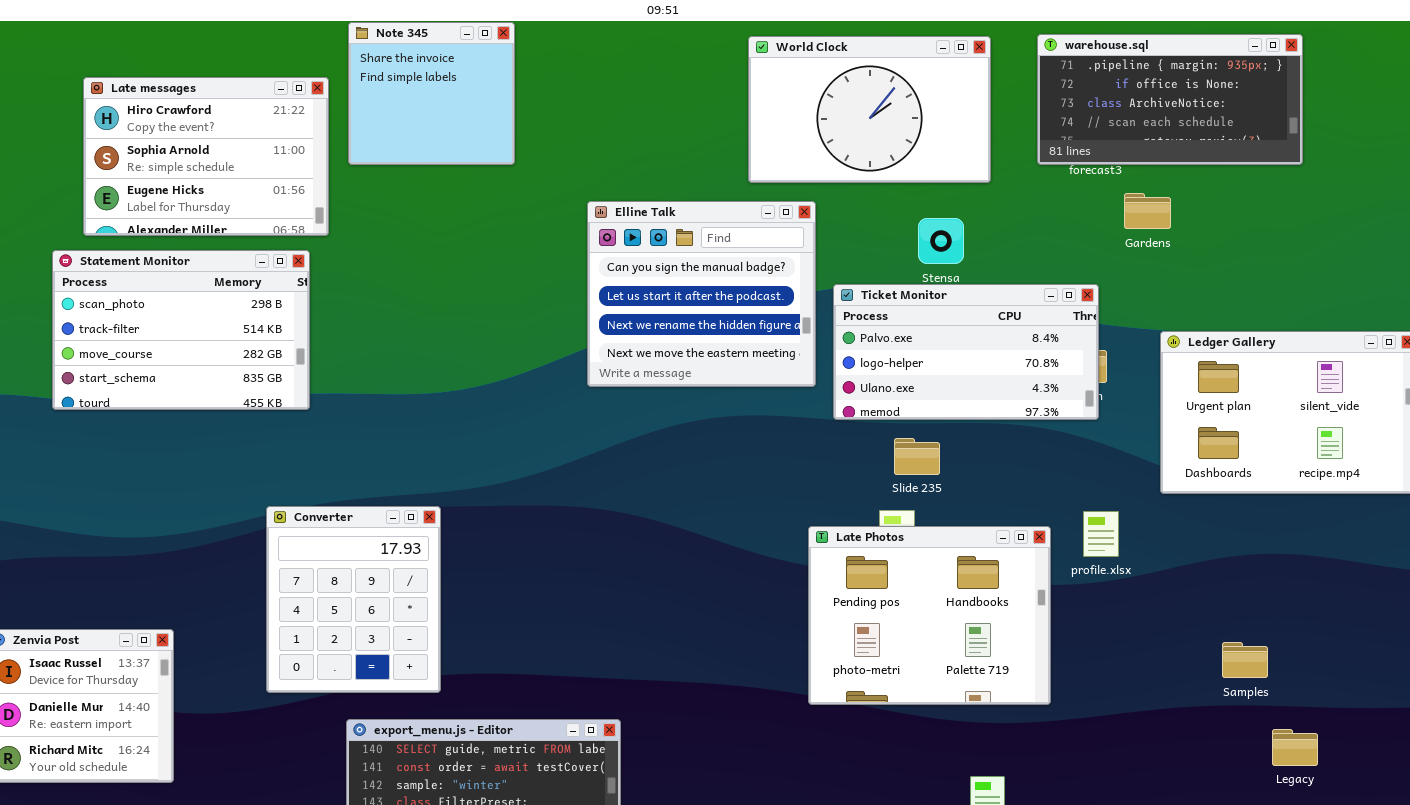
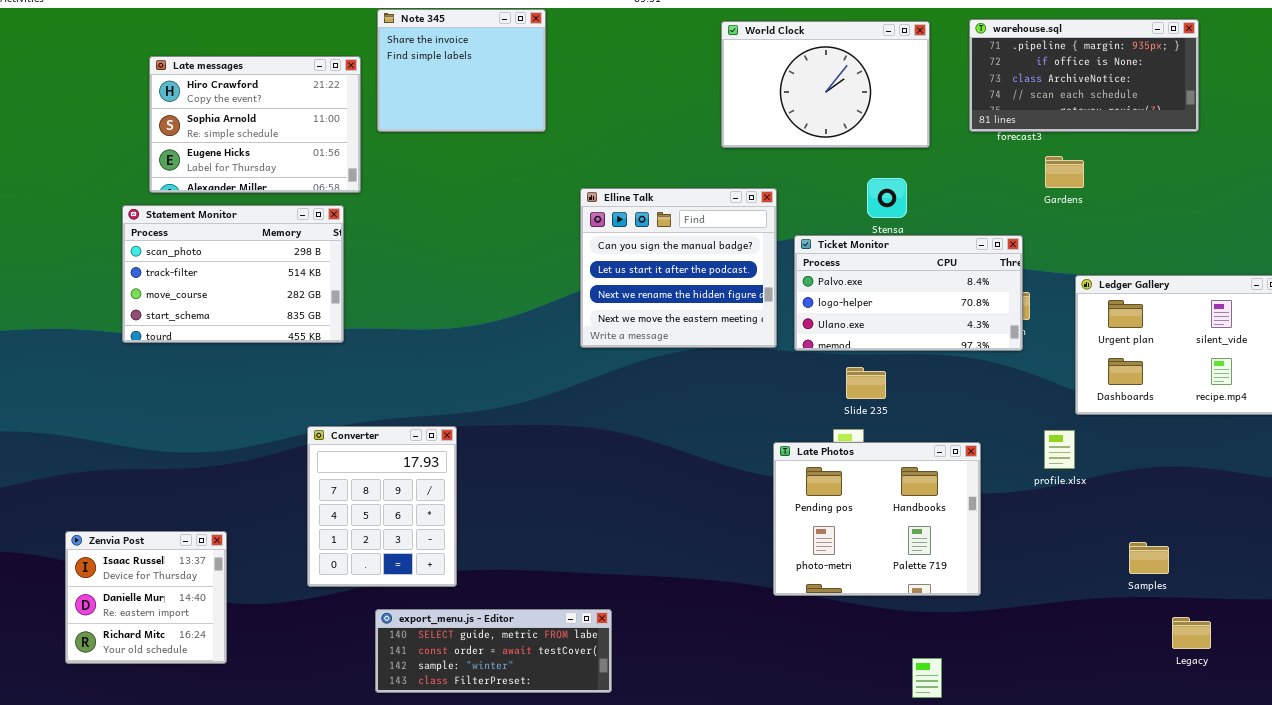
Note 345: [348,22,515,165] -> [377,9,546,132], resized
Elline Talk: [587,201,816,387] -> [580,188,777,348], moved
profile.xlsx: [1083,511,1119,557] -> [1044,430,1075,469], moved

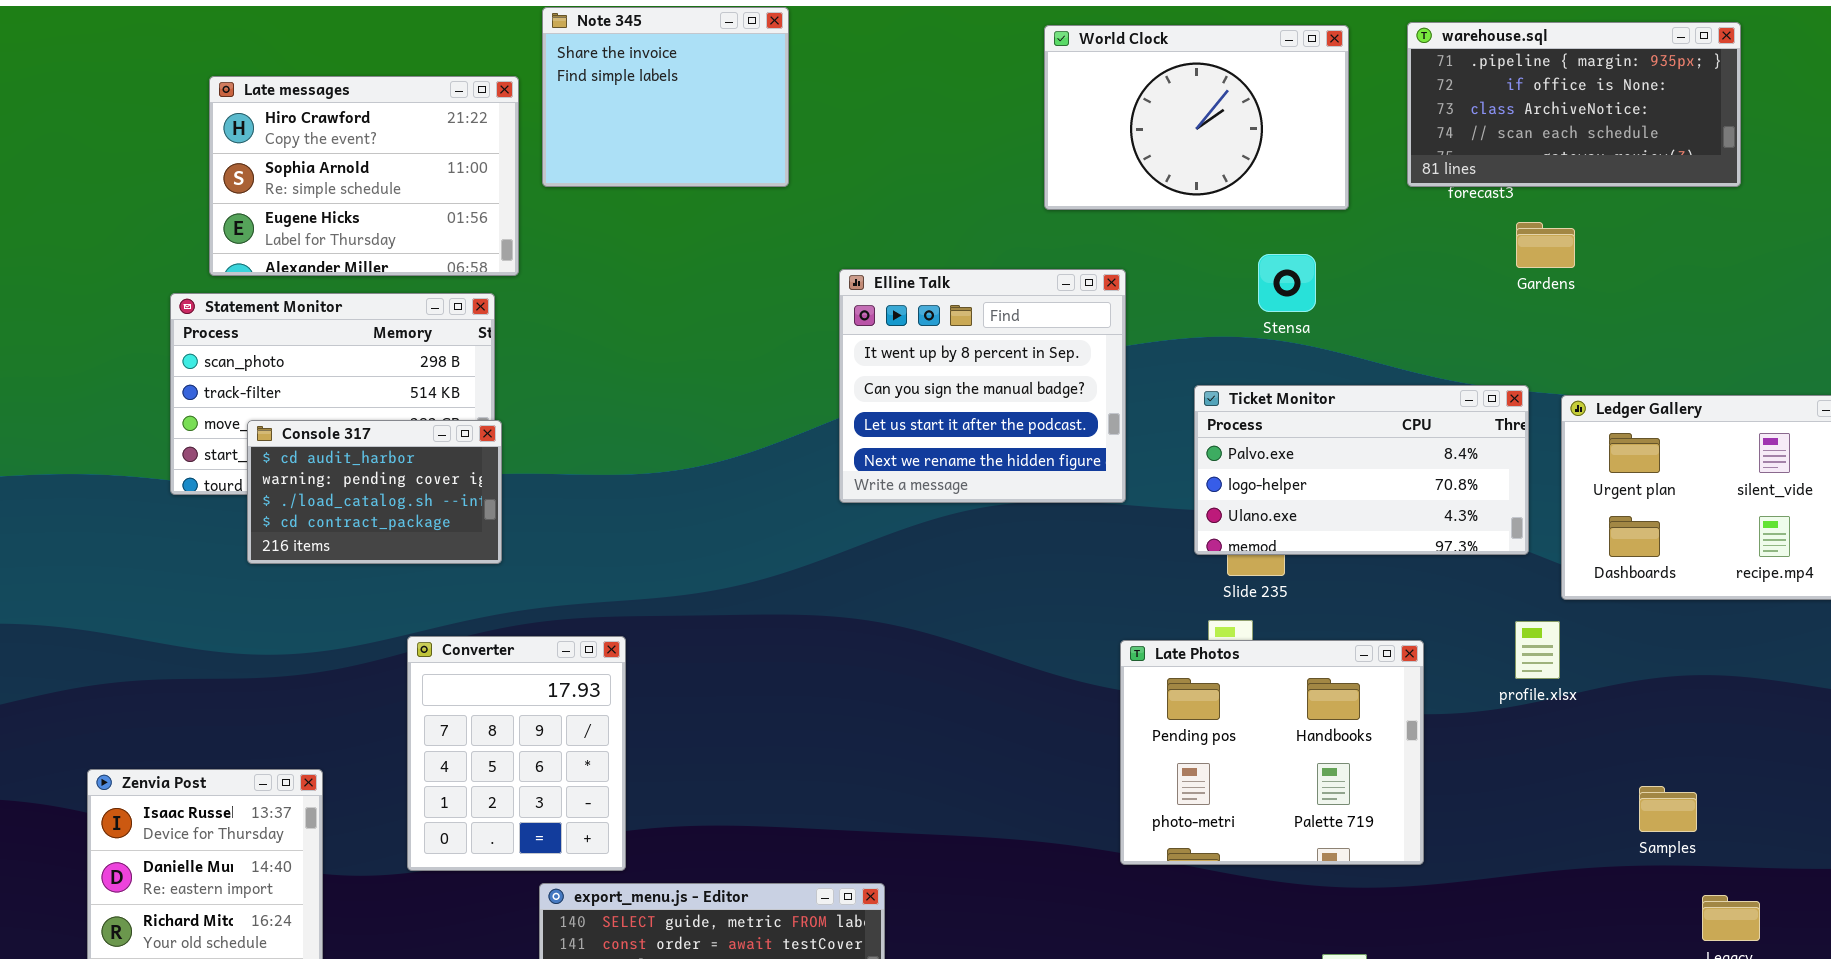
Elline Talk: [580,188,777,348] -> [839,269,1126,503], scrolled up 1 row
Ticket Monitor: [794,235,1023,351] -> [1194,385,1529,555], moved
Console 317: none -> [247,420,502,564], opened
Converter: [307,426,457,587] -> [407,636,626,871], moved

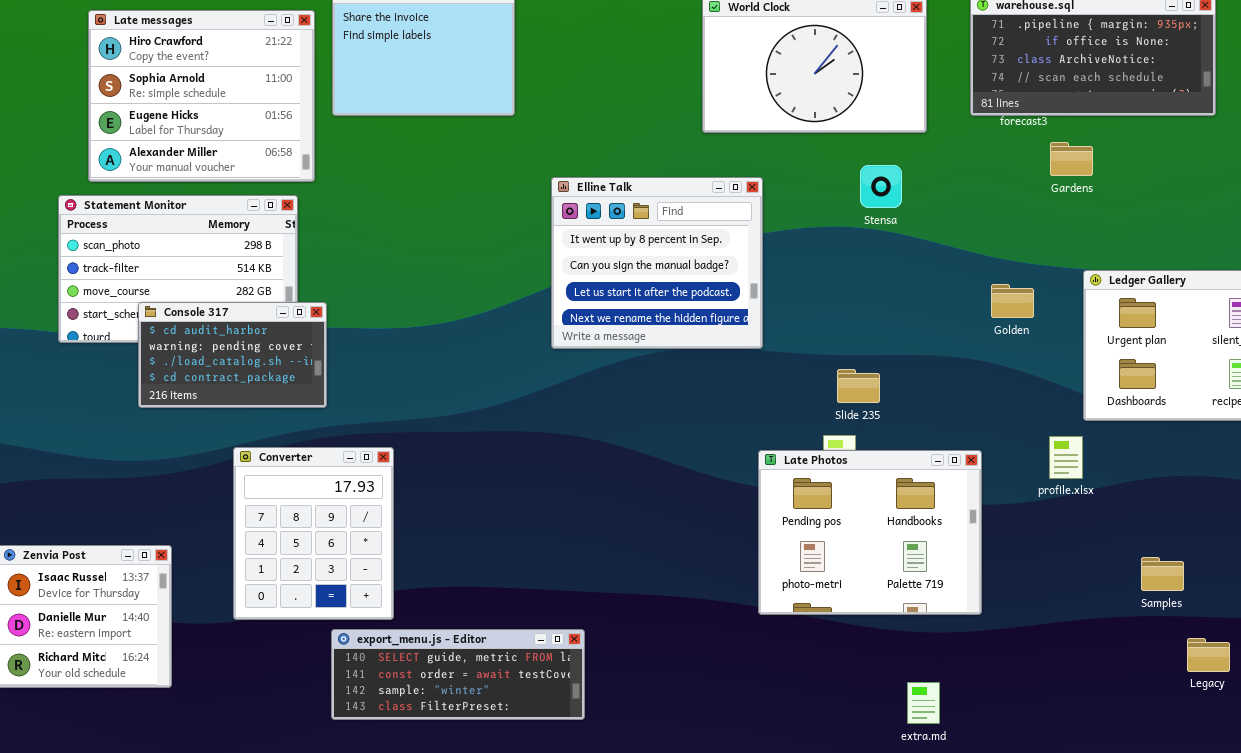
Late messages: [209,76,519,276] -> [88,10,315,182], resized
Ticket Monitor: [1194,385,1529,555] -> none, closed
Console 317: [247,420,502,564] -> [138,302,327,408], moved

